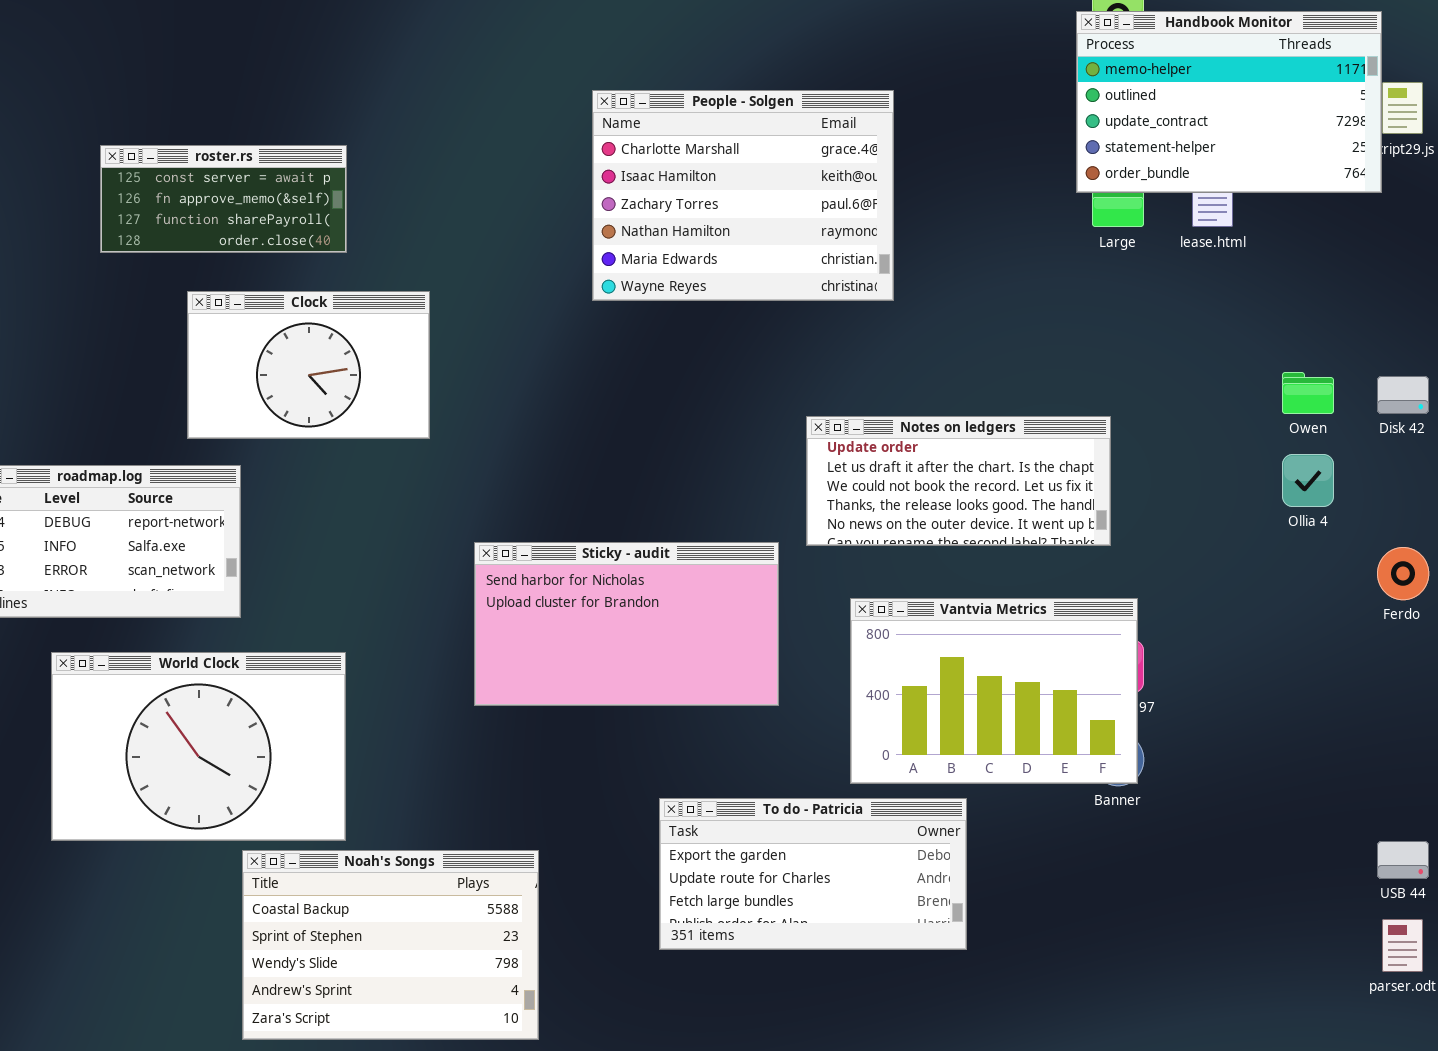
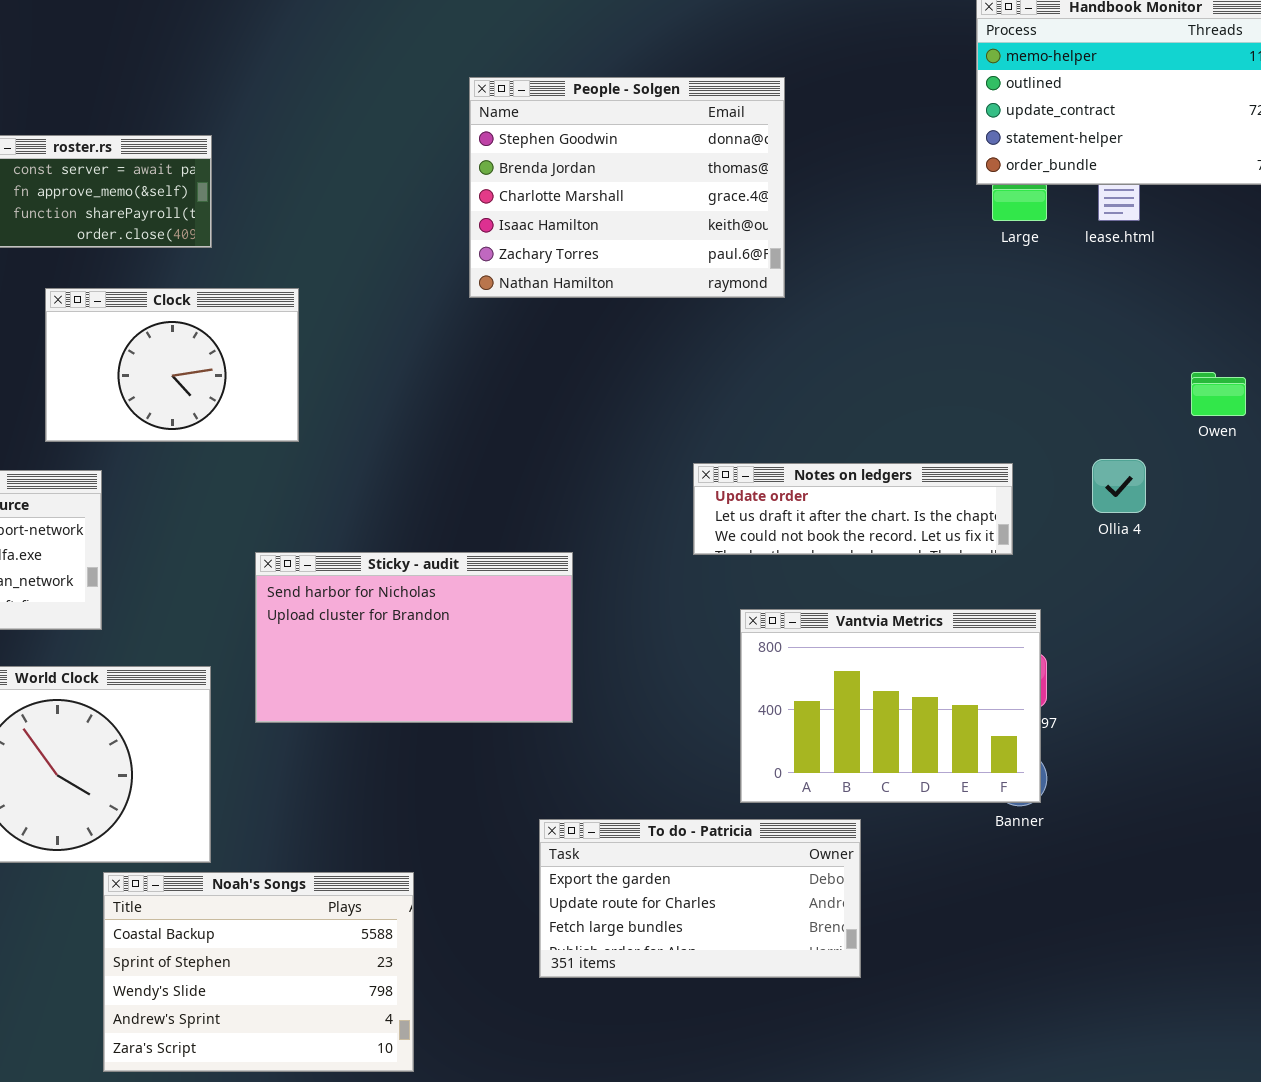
People - Solgen: [592,90,894,301] -> [469,77,785,298], scrolled up 2 rows
Notes on ledgers: [806,416,1111,546] -> [693,463,1013,555], resized
Ollia 4: [1282,454,1334,507] -> [1092,459,1146,513], moved
Sticky - audit: [474,542,779,706] -> [255,552,573,723], moved

